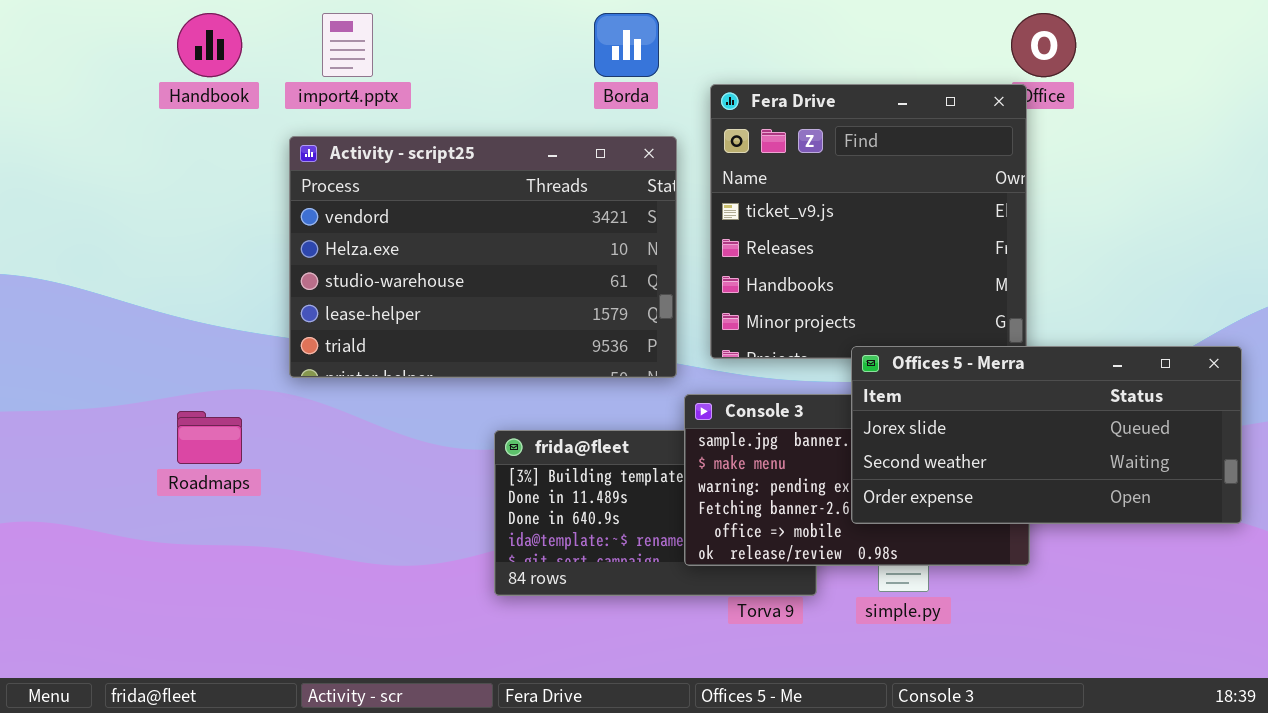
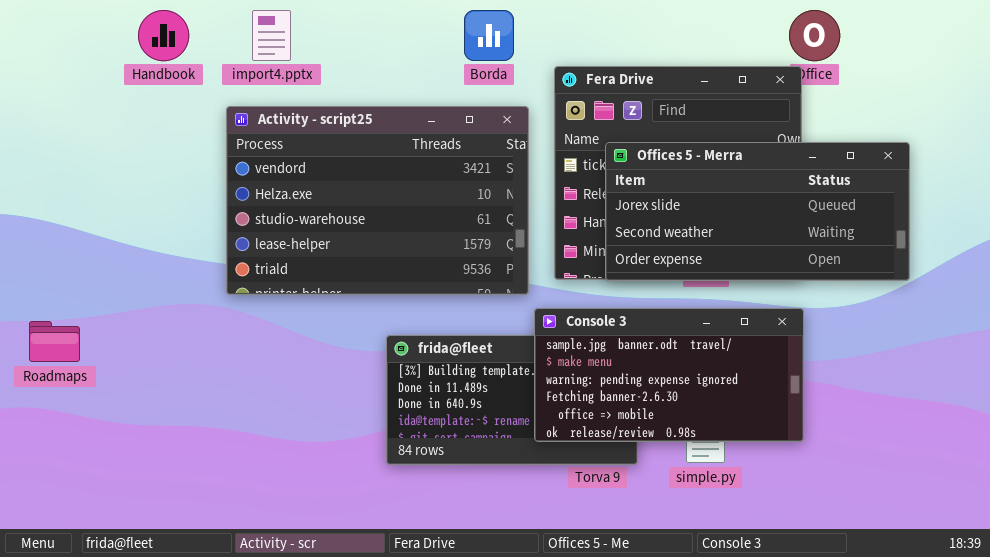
Offices 5 - Merra: [851,346,1242,524] -> [605,142,910,281], moved
Roadmaps: [177,411,242,464] -> [29,321,80,362], moved

